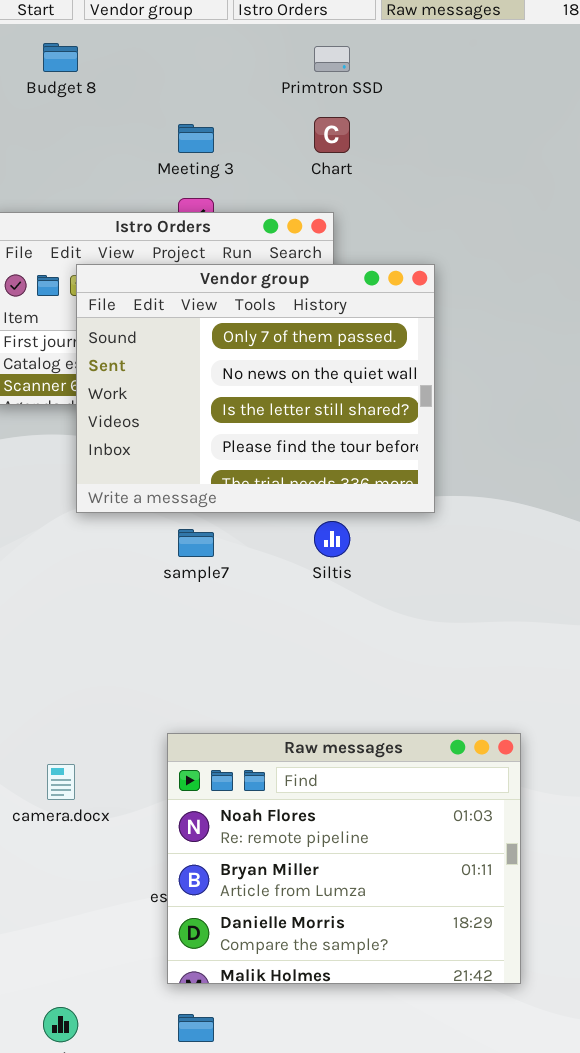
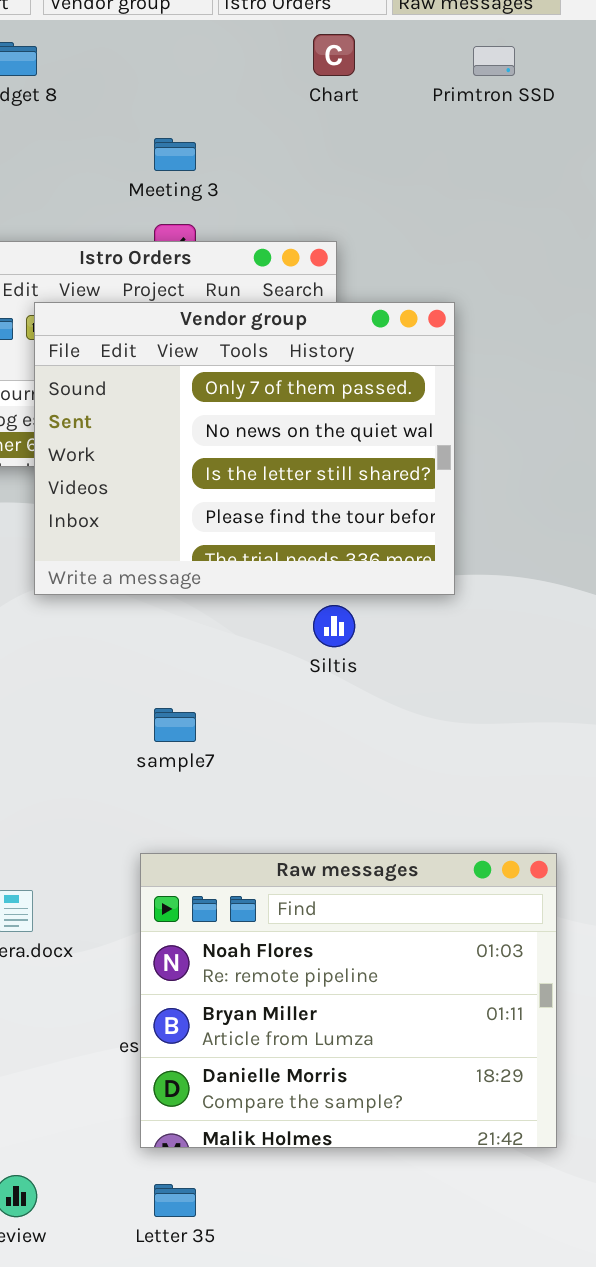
Primtron SSD: [314,46,350,72] -> [473,46,515,76], moved
Chart: [314,117,350,153] -> [313,34,355,76], moved
sample7: [178,529,214,557] -> [154,708,196,742], moved

